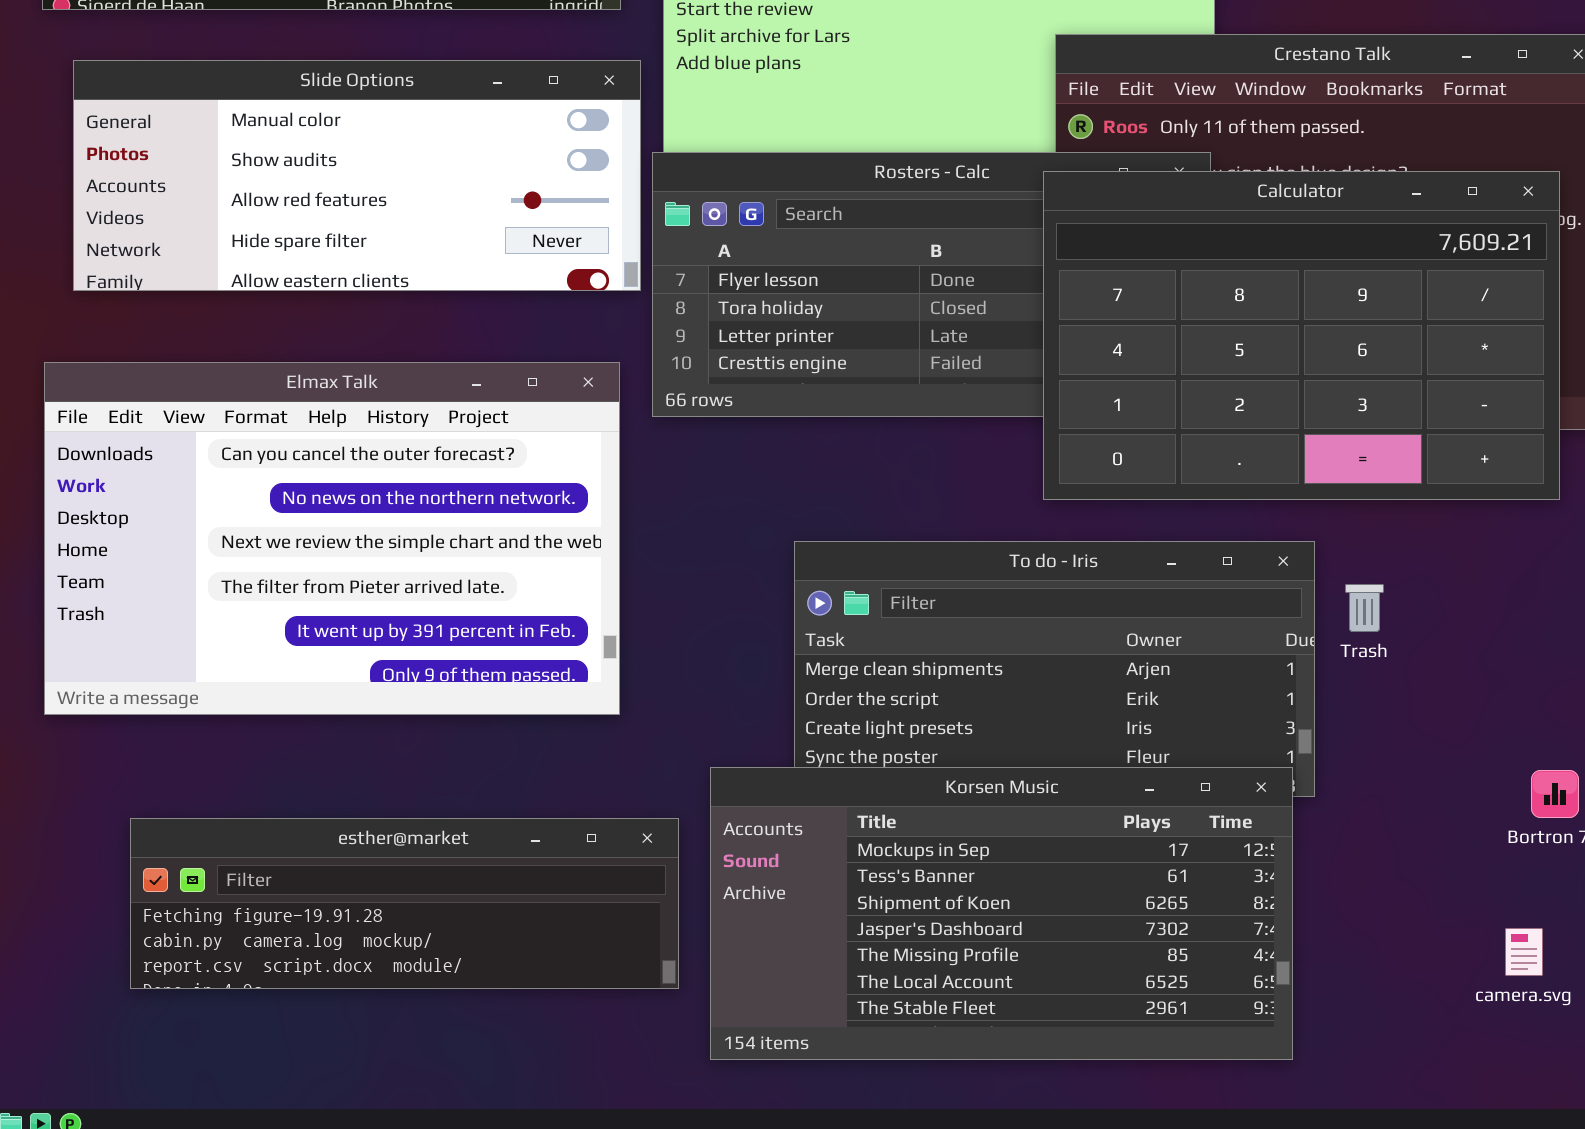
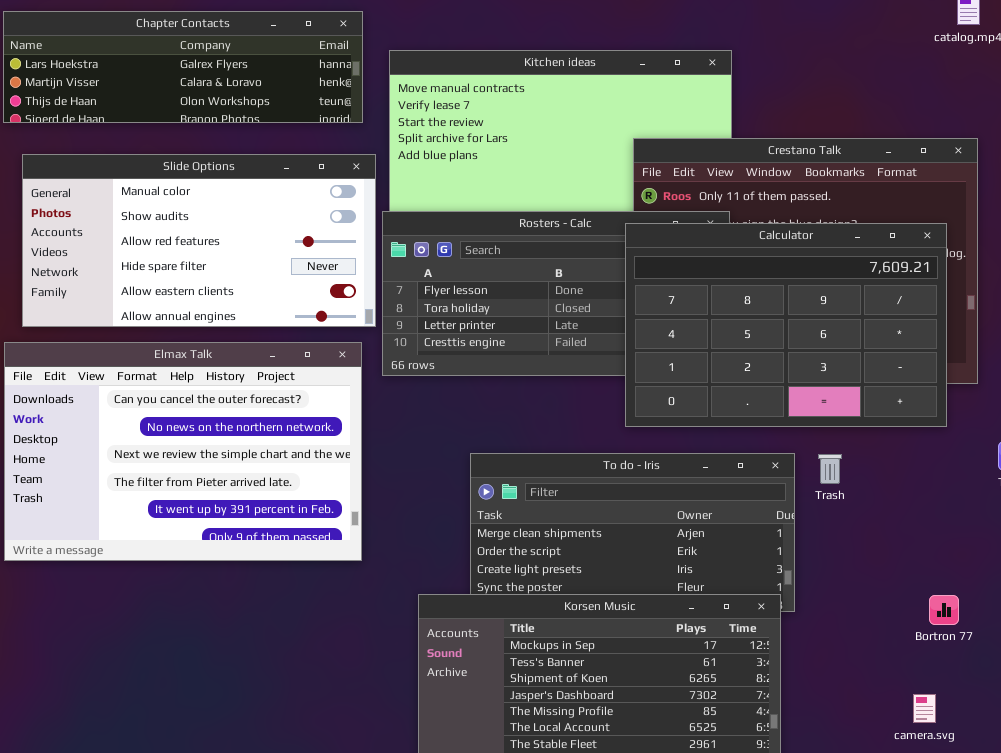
Slide Options: [73,60,641,291] -> [22,154,376,327], resized
Trash: [1345,584,1384,632] -> [818,454,842,484], moved
esther@market: [130,818,679,989] -> none, closed

